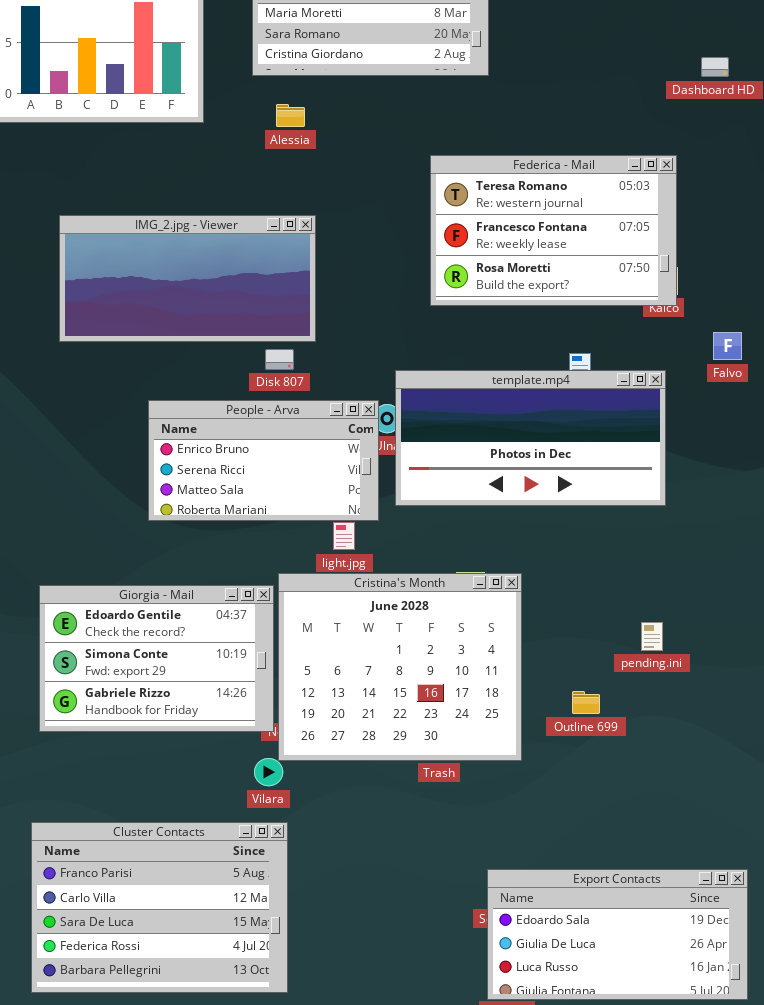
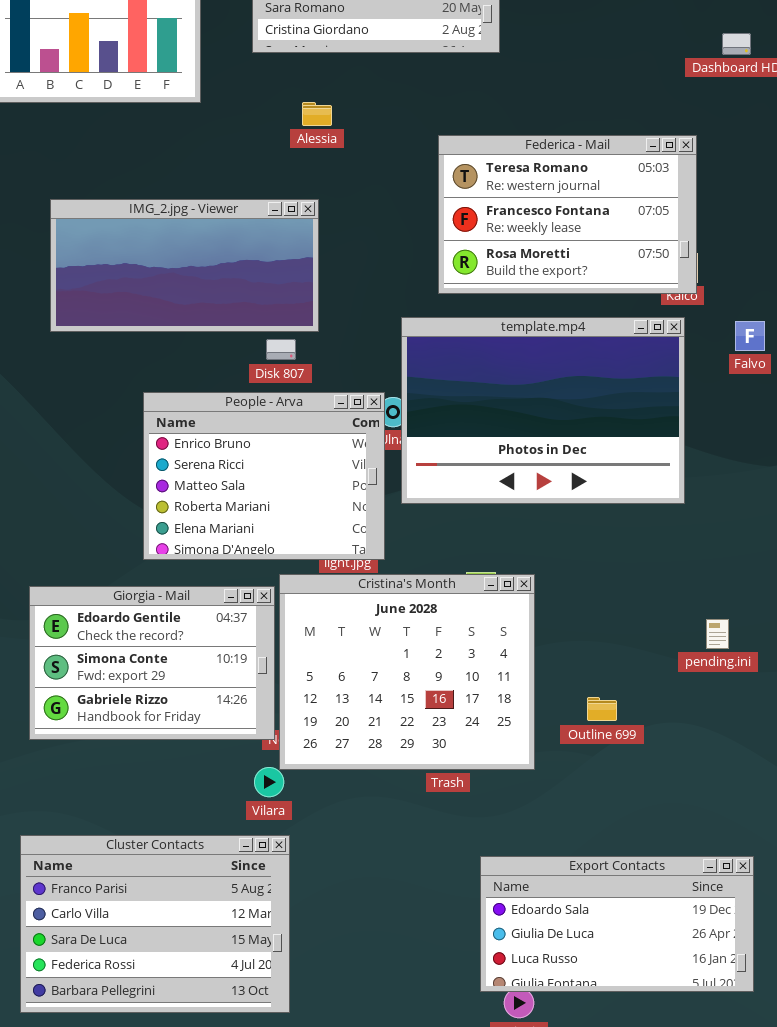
Alessia: [276,104,305,127] -> [302,102,332,126], moved
template.mp4: [395,370,666,506] -> [401,317,685,504], resized
People - Arva: [148,400,379,521] -> [143,392,385,560], resized
pending.ini: [641,622,663,651] -> [706,619,729,649], moved
Export Contacts: [487,869,748,1000] -> [480,856,754,992], moved

